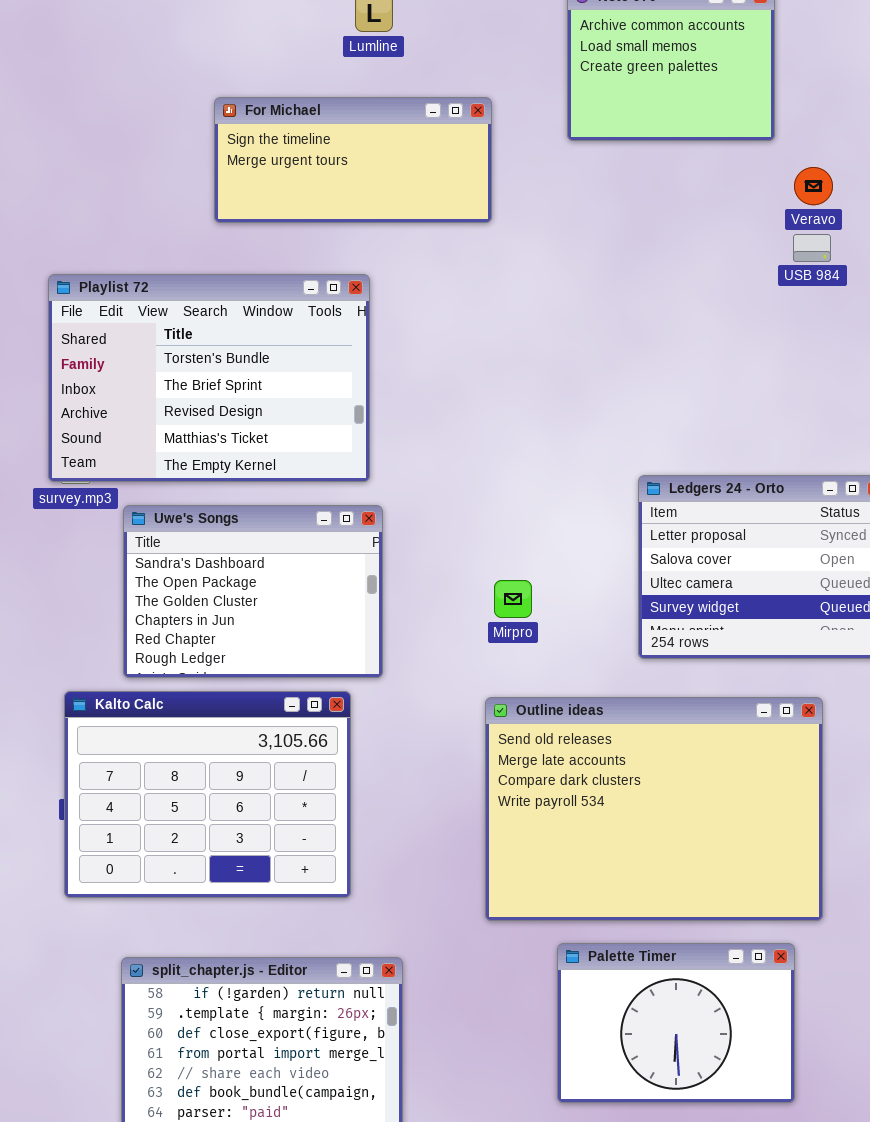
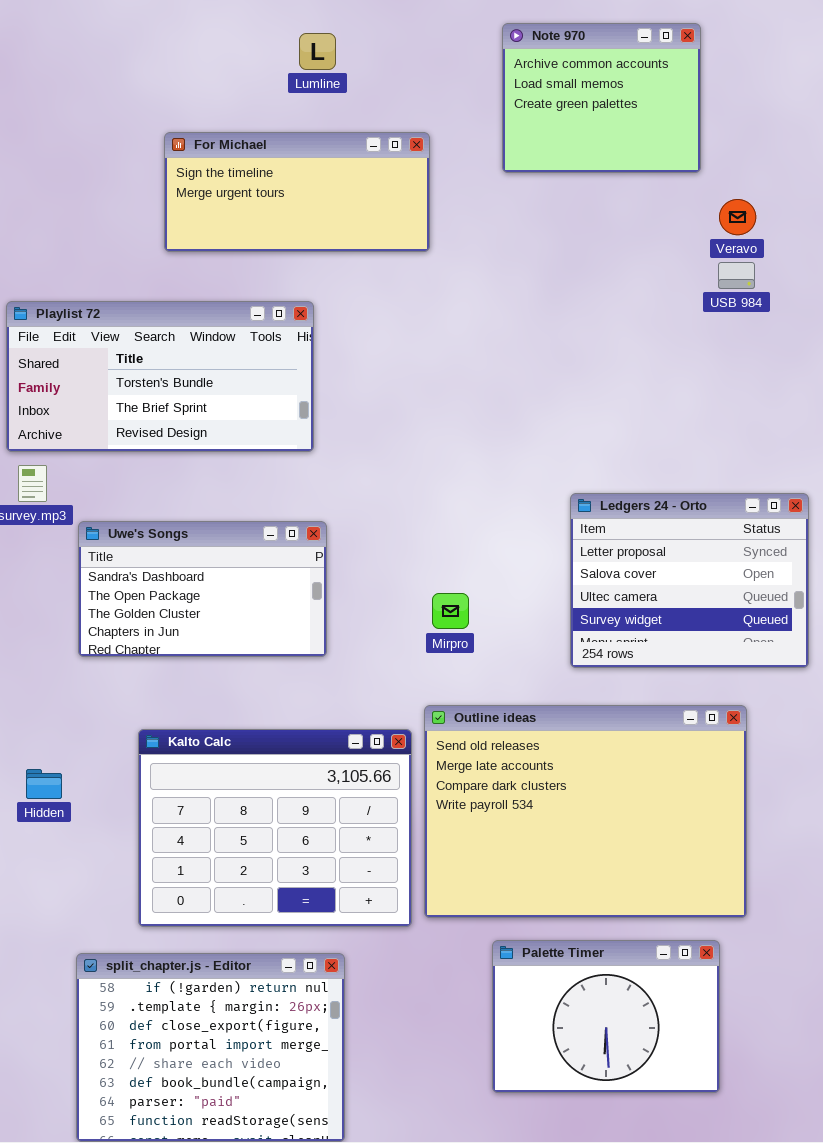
Playlist 72: [48,274,370,482] -> [6,301,314,452], resized
Uwe's Songs: [123,505,383,678] -> [78,521,327,657], resized
Kalto Calc: [64,691,351,898] -> [138,729,412,927], moved

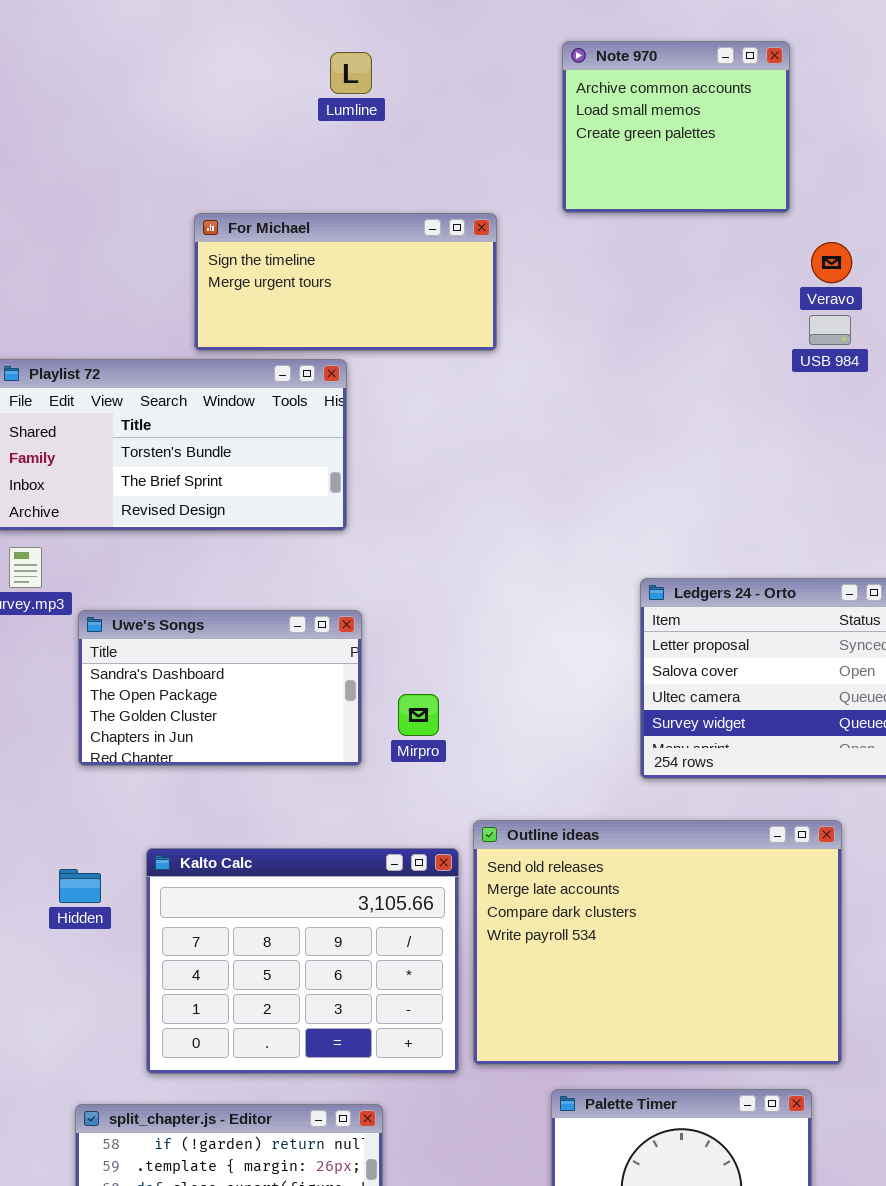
For Michael: [164,132,430,252] -> [194,213,497,351], moved
Mirpro: [432,593,469,629] -> [398,694,439,736], moved
Hidden: [26,769,62,799] -> [59,869,101,903], moved

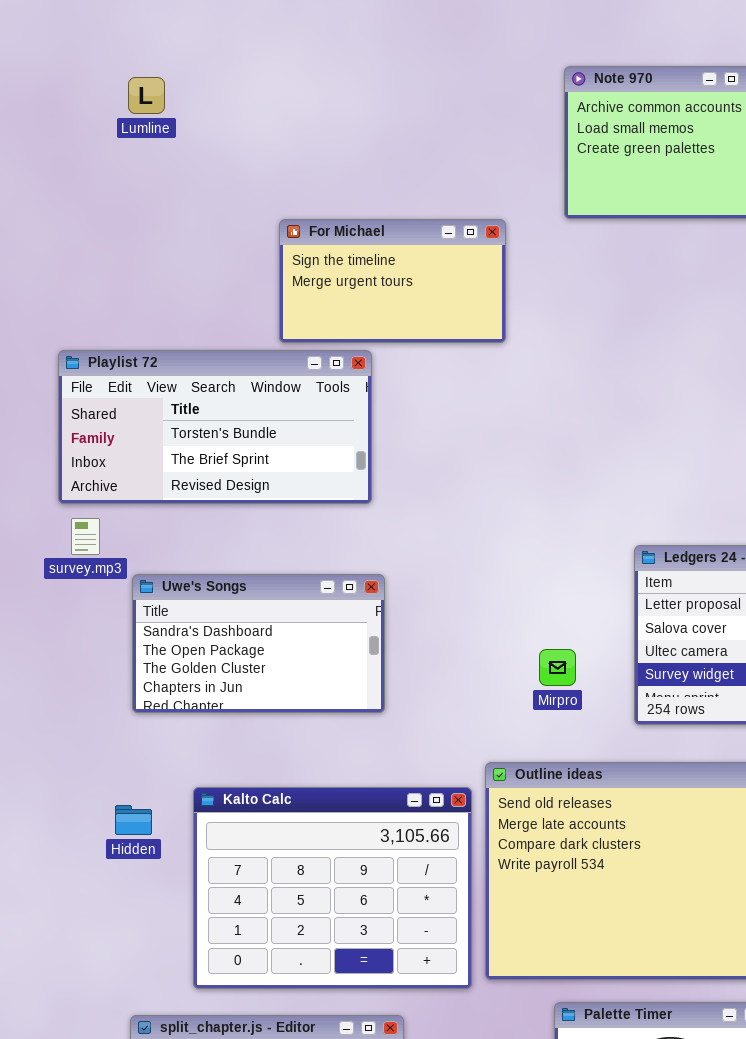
Lumline: [330,52,372,94] -> [128,77,165,114], moved
For Michael: [194,213,497,351] -> [279,219,506,343], resized
Mirpro: [398,694,439,736] -> [539,649,576,686], moved

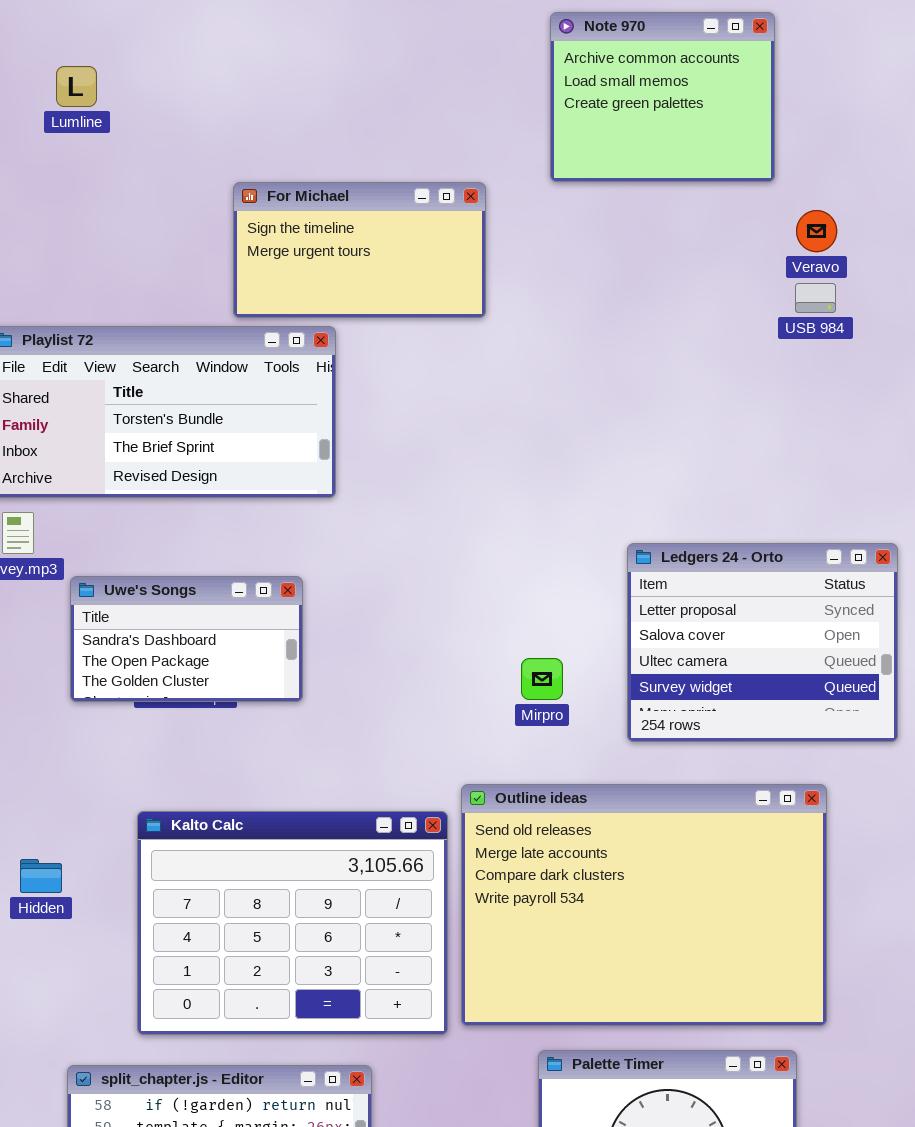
Lumline: [128,77,165,114] -> [56,66,97,107], moved
Uwe's Songs: [132,574,385,713] -> [70,576,303,702], resized
Hidden: [115,805,152,835] -> [20,859,62,893], moved

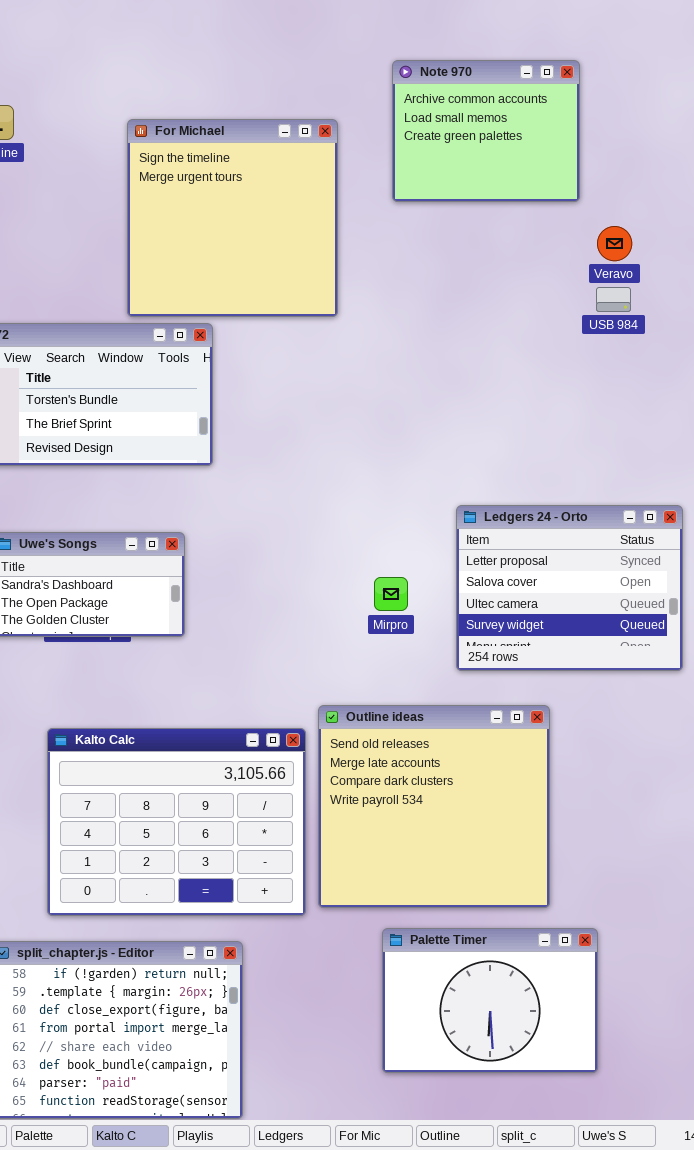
For Michael: [233,182,486,318] -> [127,119,338,317], resized
Mirpro: [521,658,563,700] -> [374,577,408,611], moved
Outline ideas: [461,784,827,1026] -> [318,705,550,908], resized

